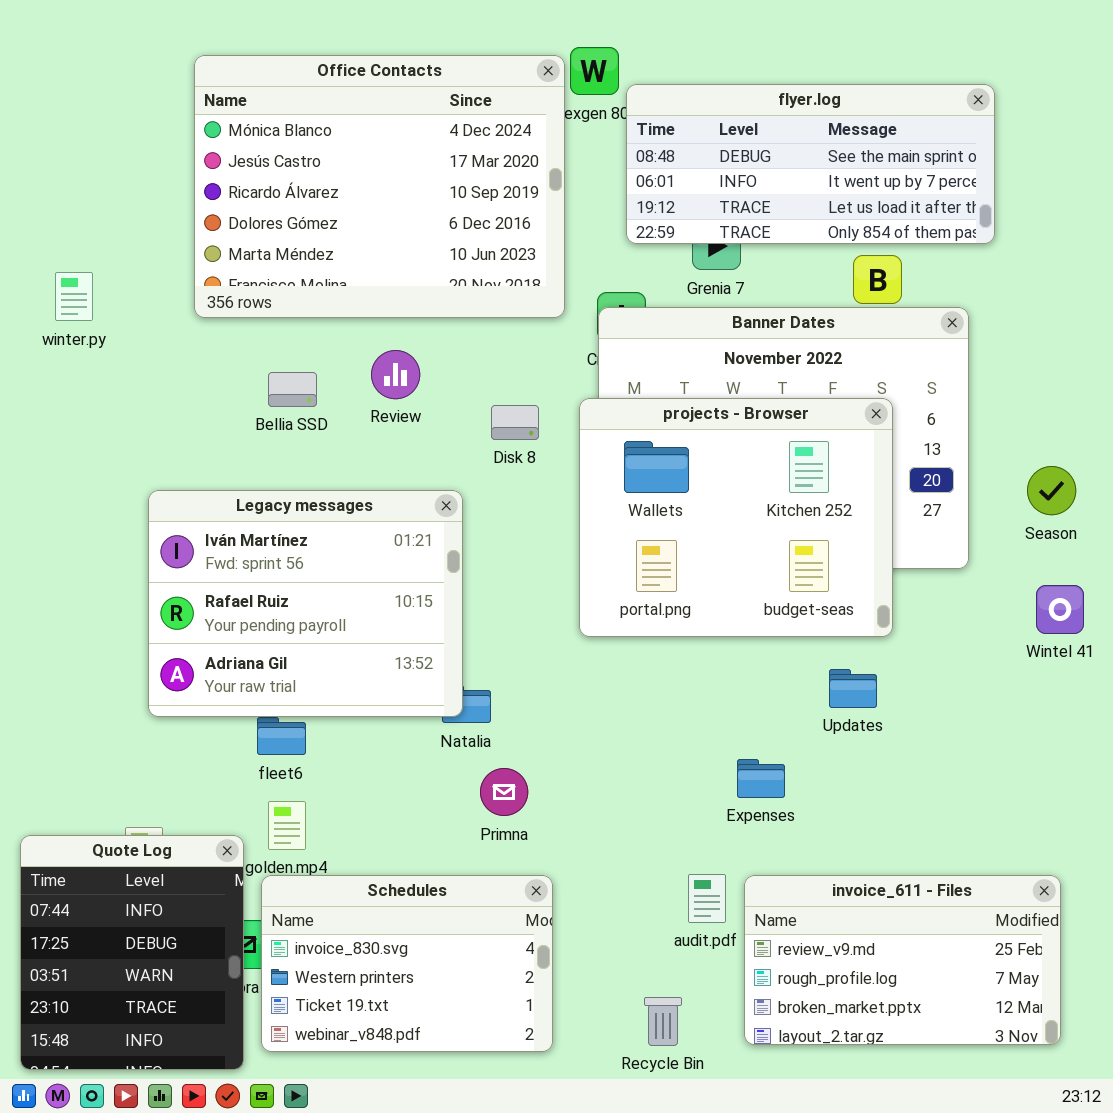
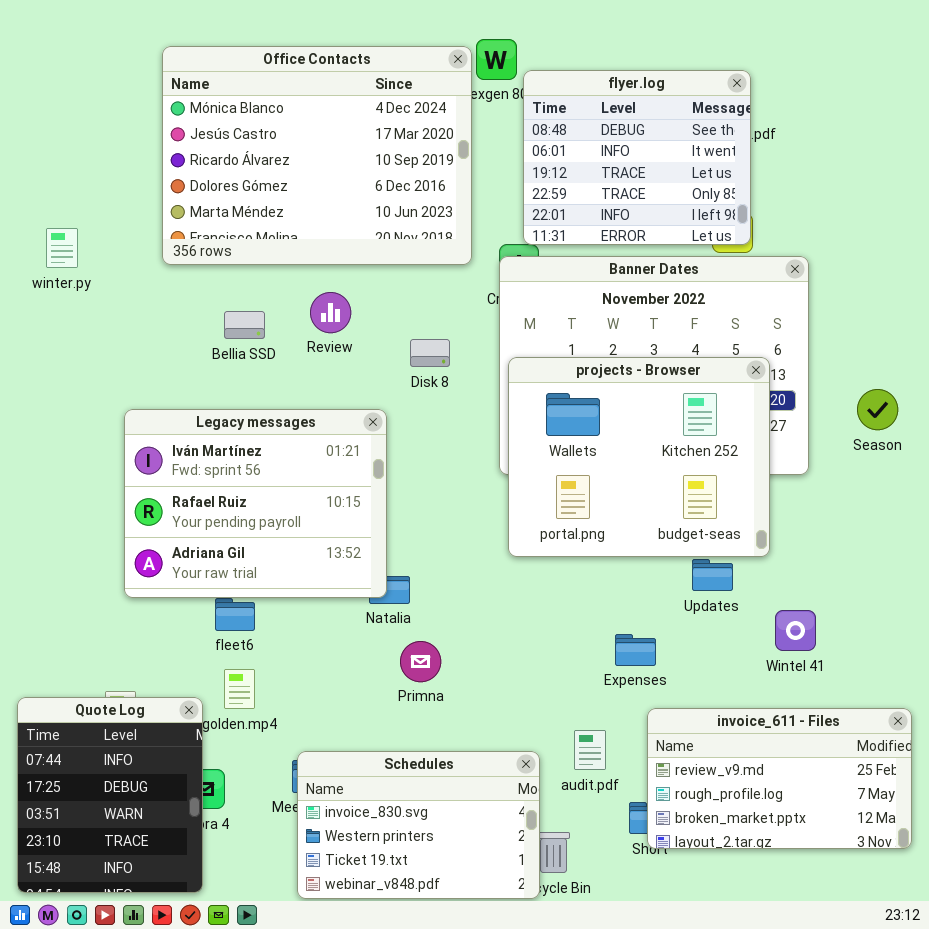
flyer.log: [626,84,995,244] -> [523,70,751,245], resized
projects - Browser: [579,398,893,637] -> [508,357,770,557], moved
Wintel 41: [1036,585,1084,634] -> [775,610,816,651], moved
Schedules: [261,875,553,1052] -> [297,751,540,899], moved
invoice_611 - Files: [744,875,1061,1045] -> [647,708,912,849], moved

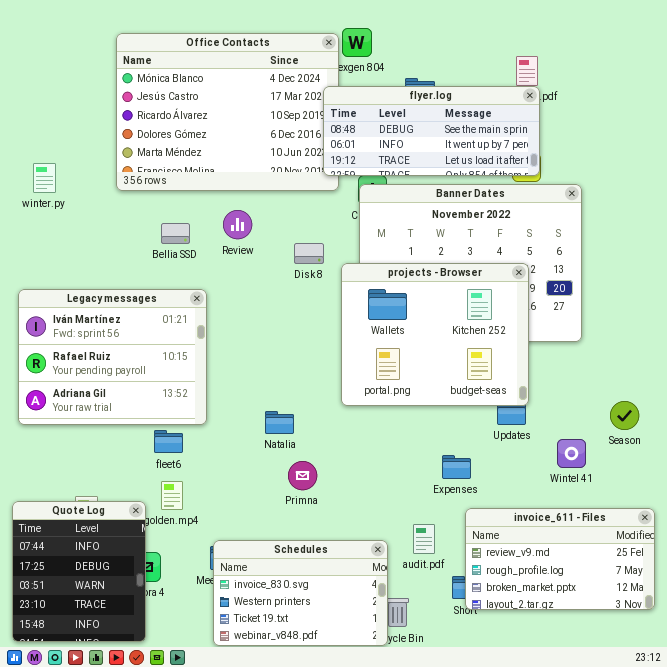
flyer.log: [523,70,751,245] -> [323,86,540,176], resized
projects - Browser: [508,357,770,557] -> [341,263,529,406], moved
Season: [857,389,898,430] -> [610,401,639,430], moved
Legacy messages: [124,409,387,598] -> [18,289,207,425], moved

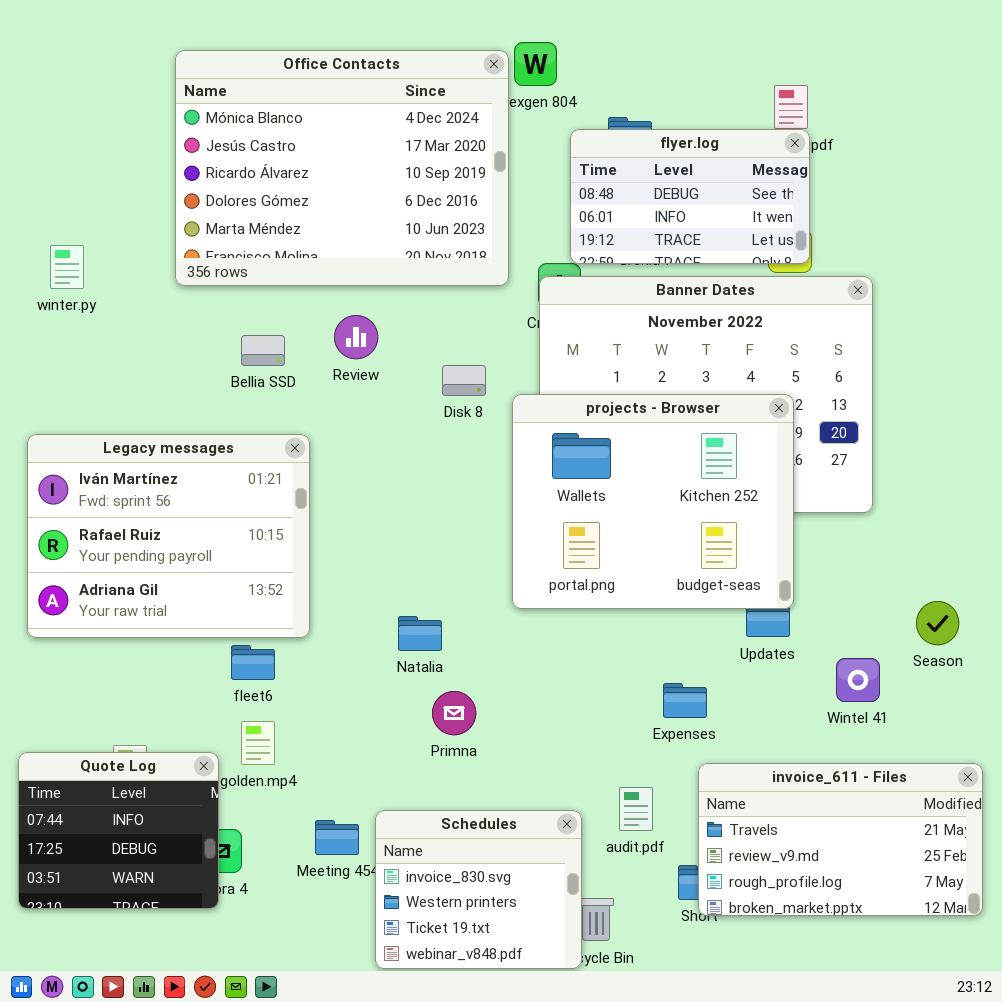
flyer.log: [323,86,540,176] -> [570,129,810,264], resized
Quote Log: [12,501,146,642] -> [18,752,219,909], resized
invoice_611 - Files: [465,508,655,610] -> [698,763,983,916], scrolled up 1 row
Schedules: [213,540,388,646] -> [375,810,582,969], resized

